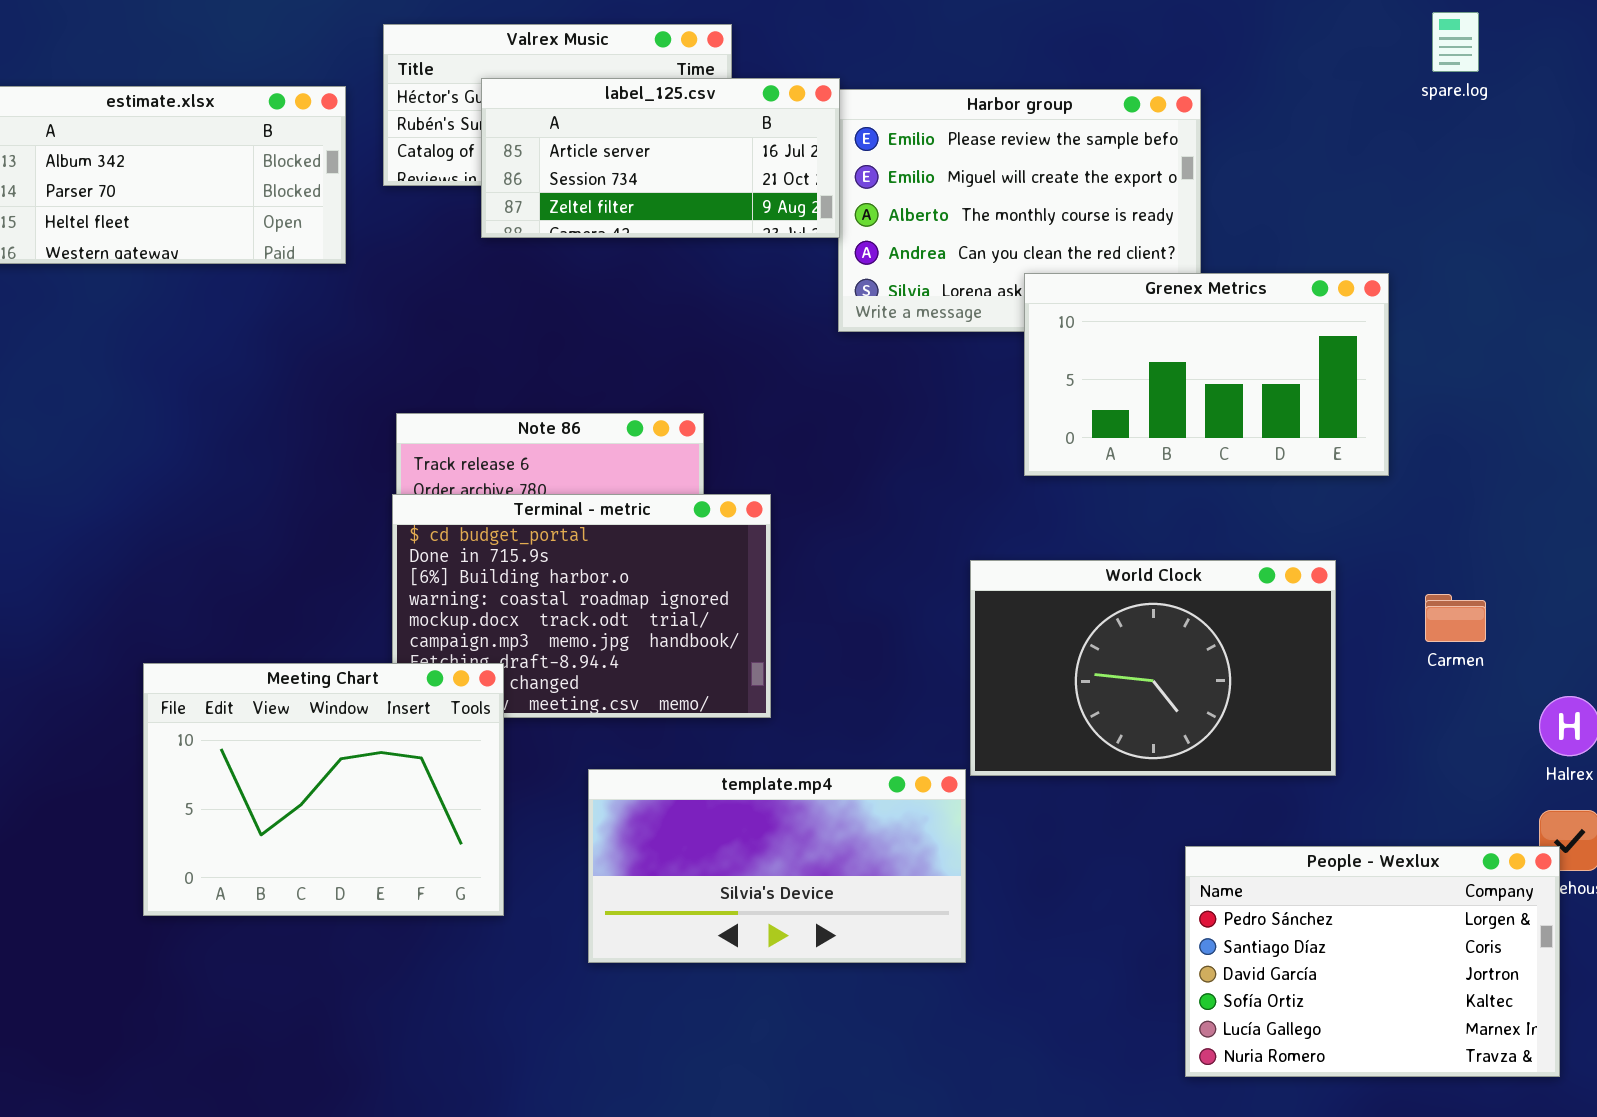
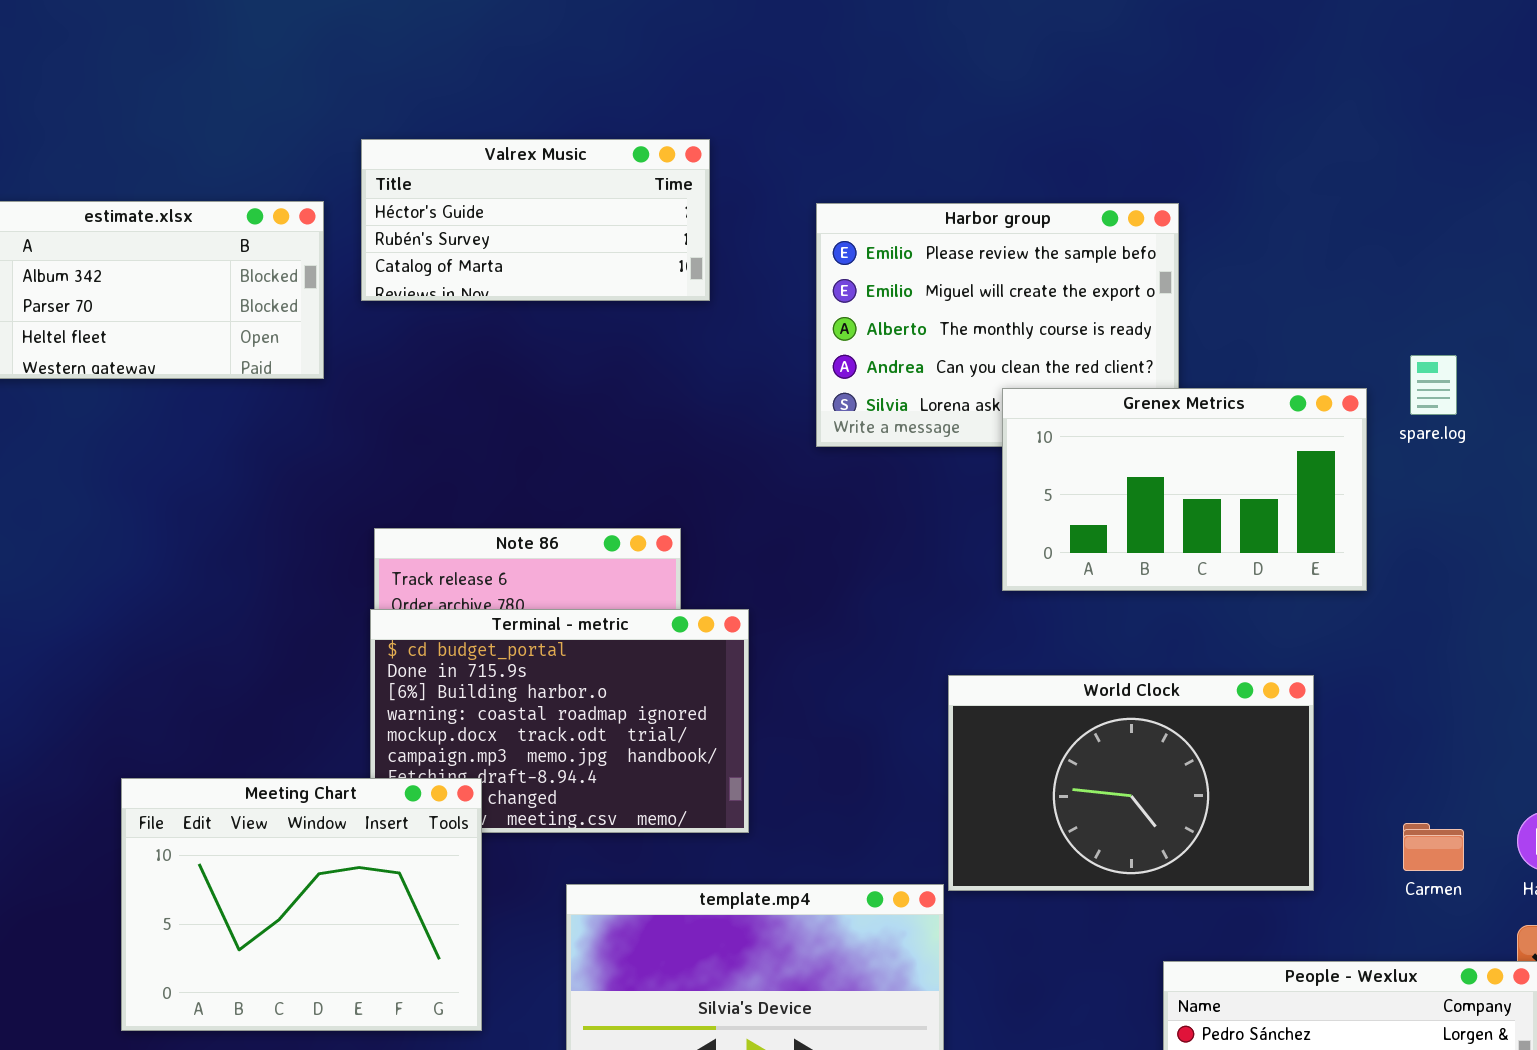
spare.log: [1432,12,1479,72] -> [1410,355,1457,415], moved
label_125.csv: [481,78,840,238] -> none, closed
Carmen: [1425,594,1486,642] -> [1403,823,1464,871], moved

